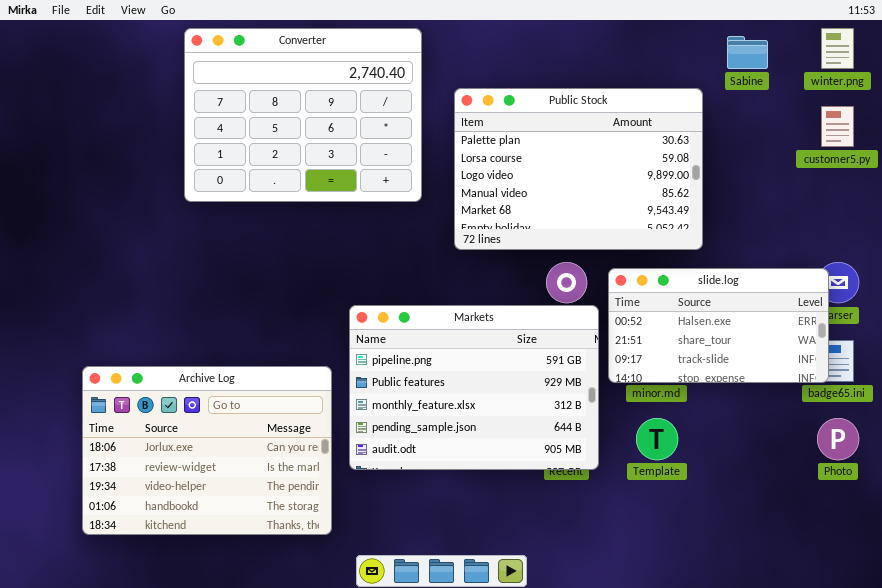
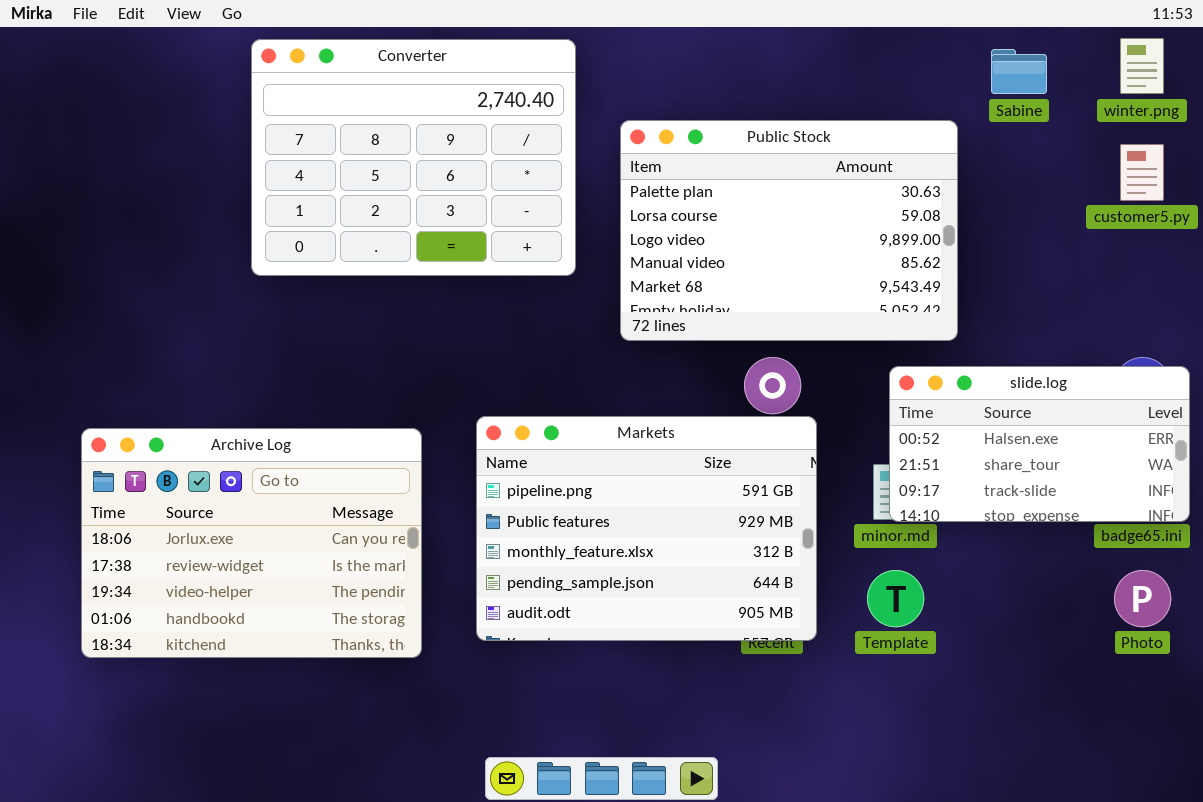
slide.log: [608,268,829,383] -> [889,366,1190,522], moved
Archive Log: [82,366,332,535] -> [81,428,422,658], moved

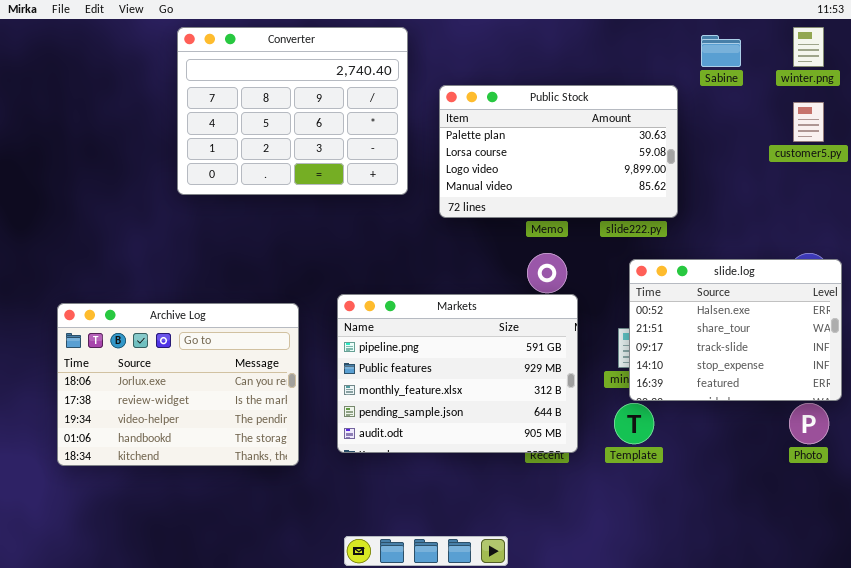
Public Stock: [620,120,958,341] -> [439,85,678,218], resized
slide.log: [889,366,1190,522] -> [629,259,842,401], resized

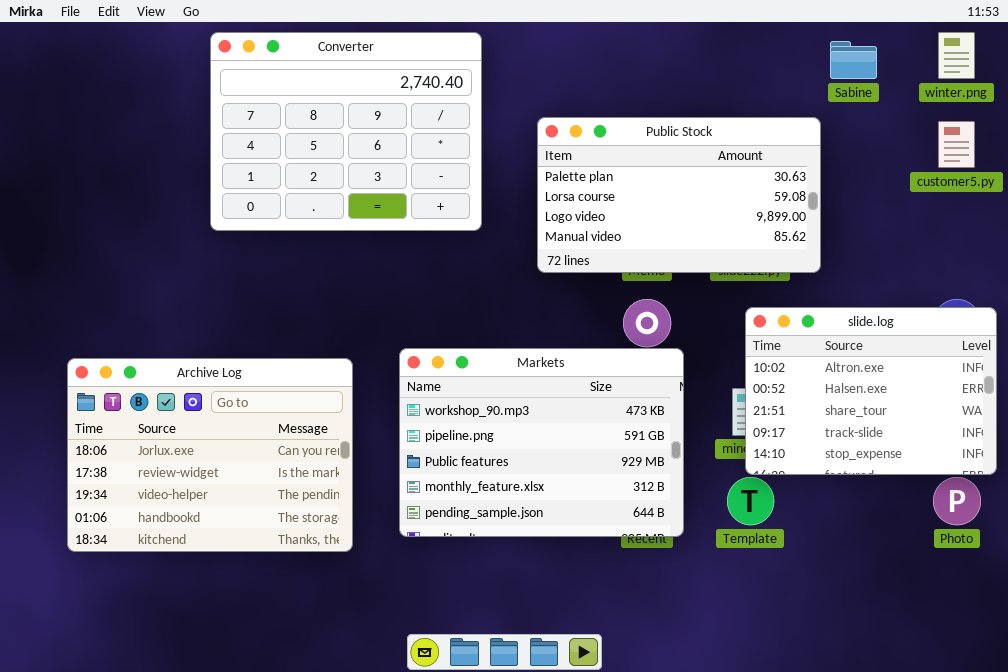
Public Stock: [439,85,678,218] -> [537,117,821,273], moved
slide.log: [629,259,842,401] -> [745,307,997,475], scrolled up 1 row
Markets: [337,294,578,453] -> [399,348,684,537], scrolled up 1 row

